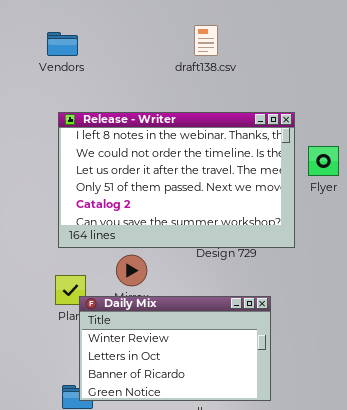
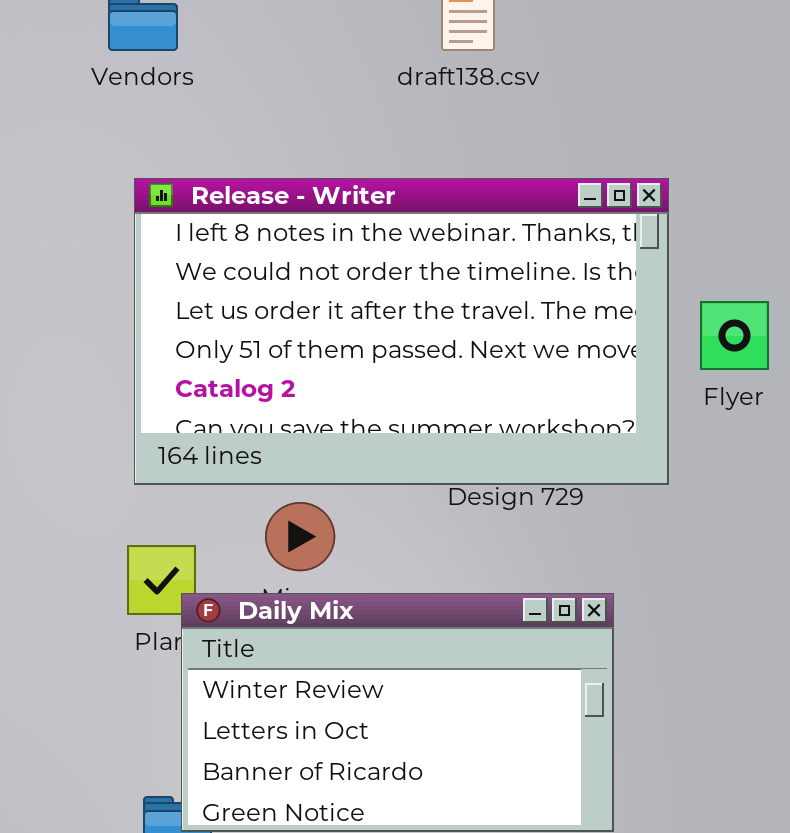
Flyer: [308,146,339,176] -> [700,301,769,370], moved

